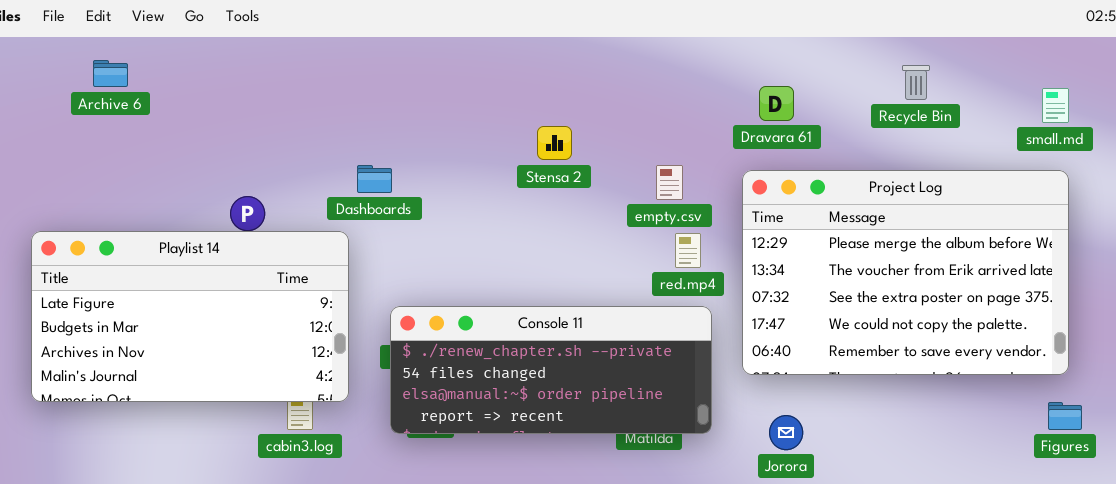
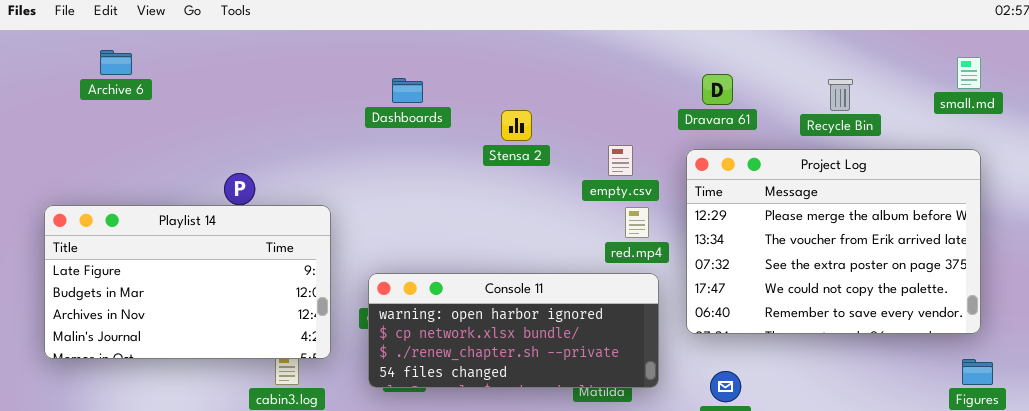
Recycle Bin: [902,65,930,100] -> [828,79,853,111], moved
small.md: [1042,88,1069,123] -> [957,57,981,89], moved
Dashboards: [357,165,392,193] -> [392,78,423,103], moved
Console 11: [390,306,712,434] -> [368,273,659,388], scrolled up 2 rows

